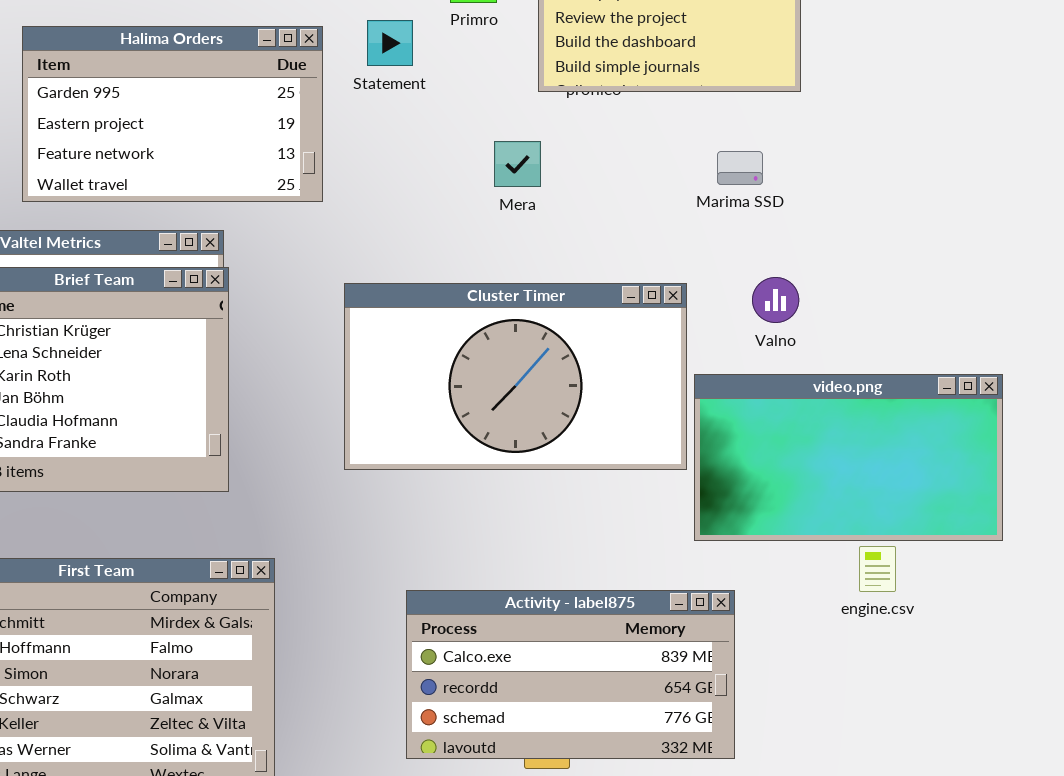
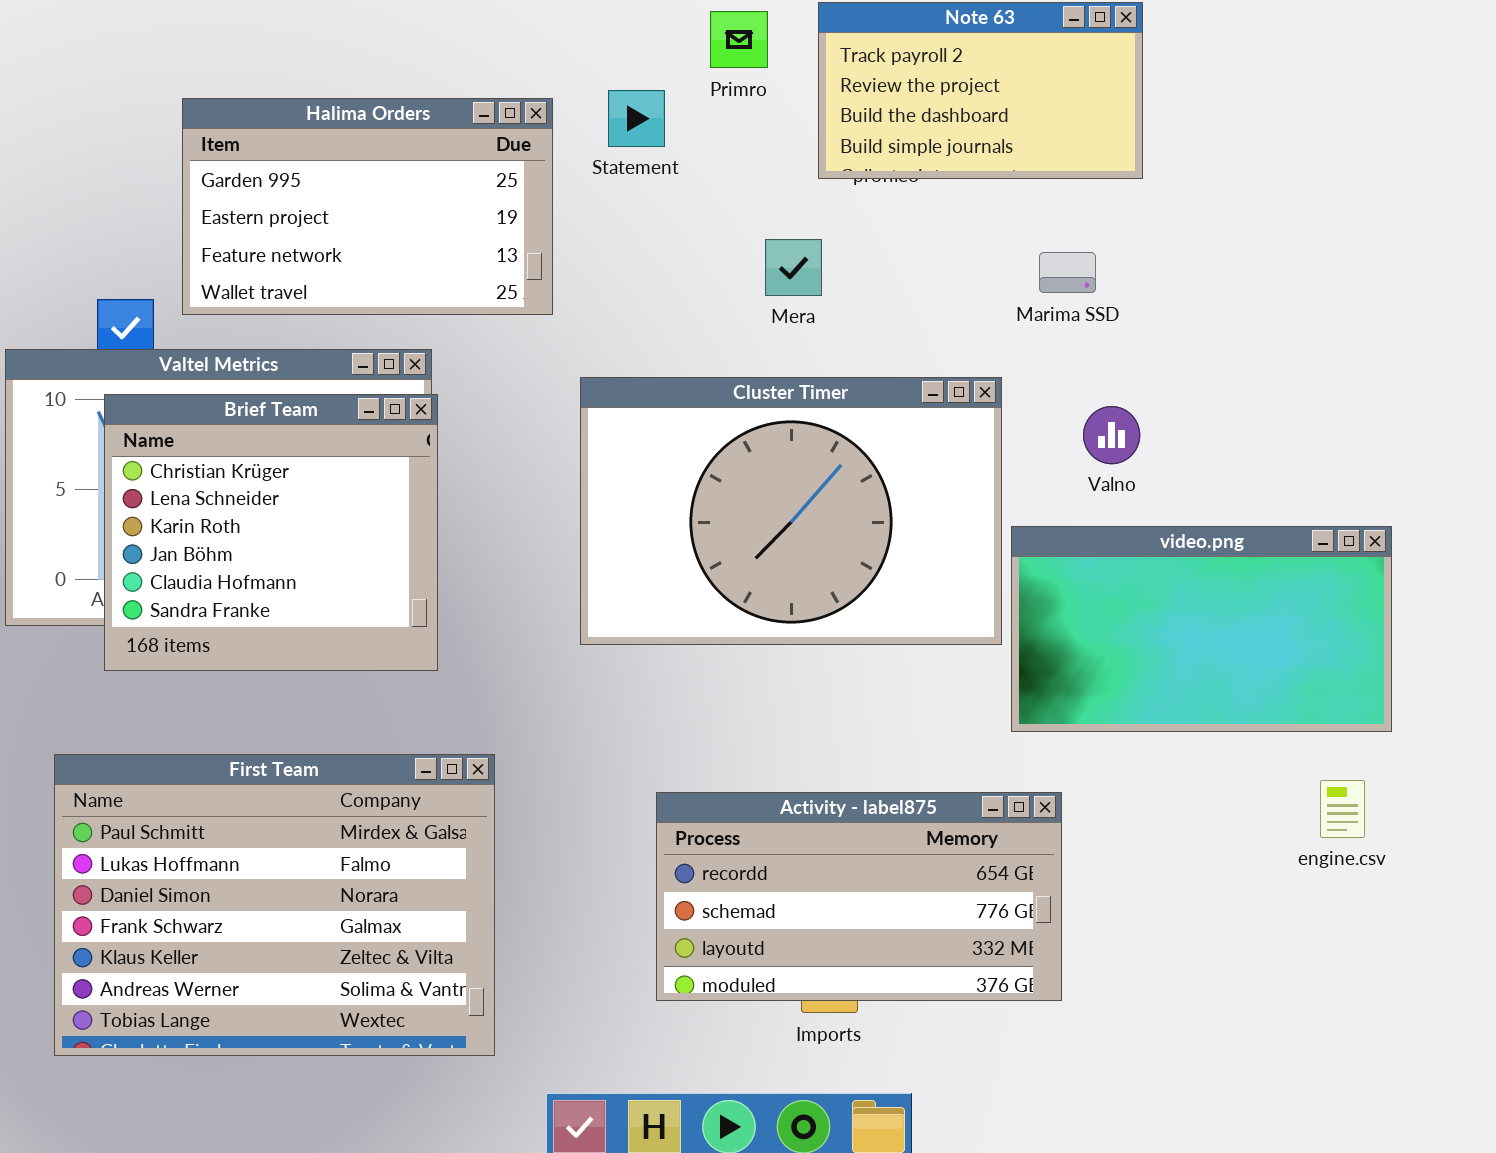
Cluster Timer: [344,283,687,470] -> [580,377,1002,645], resized
engine.csv: [859,546,896,592] -> [1320,780,1365,838], moved
Activity - label875: [406,590,735,759] -> [656,792,1062,1001], scrolled down 1 row

